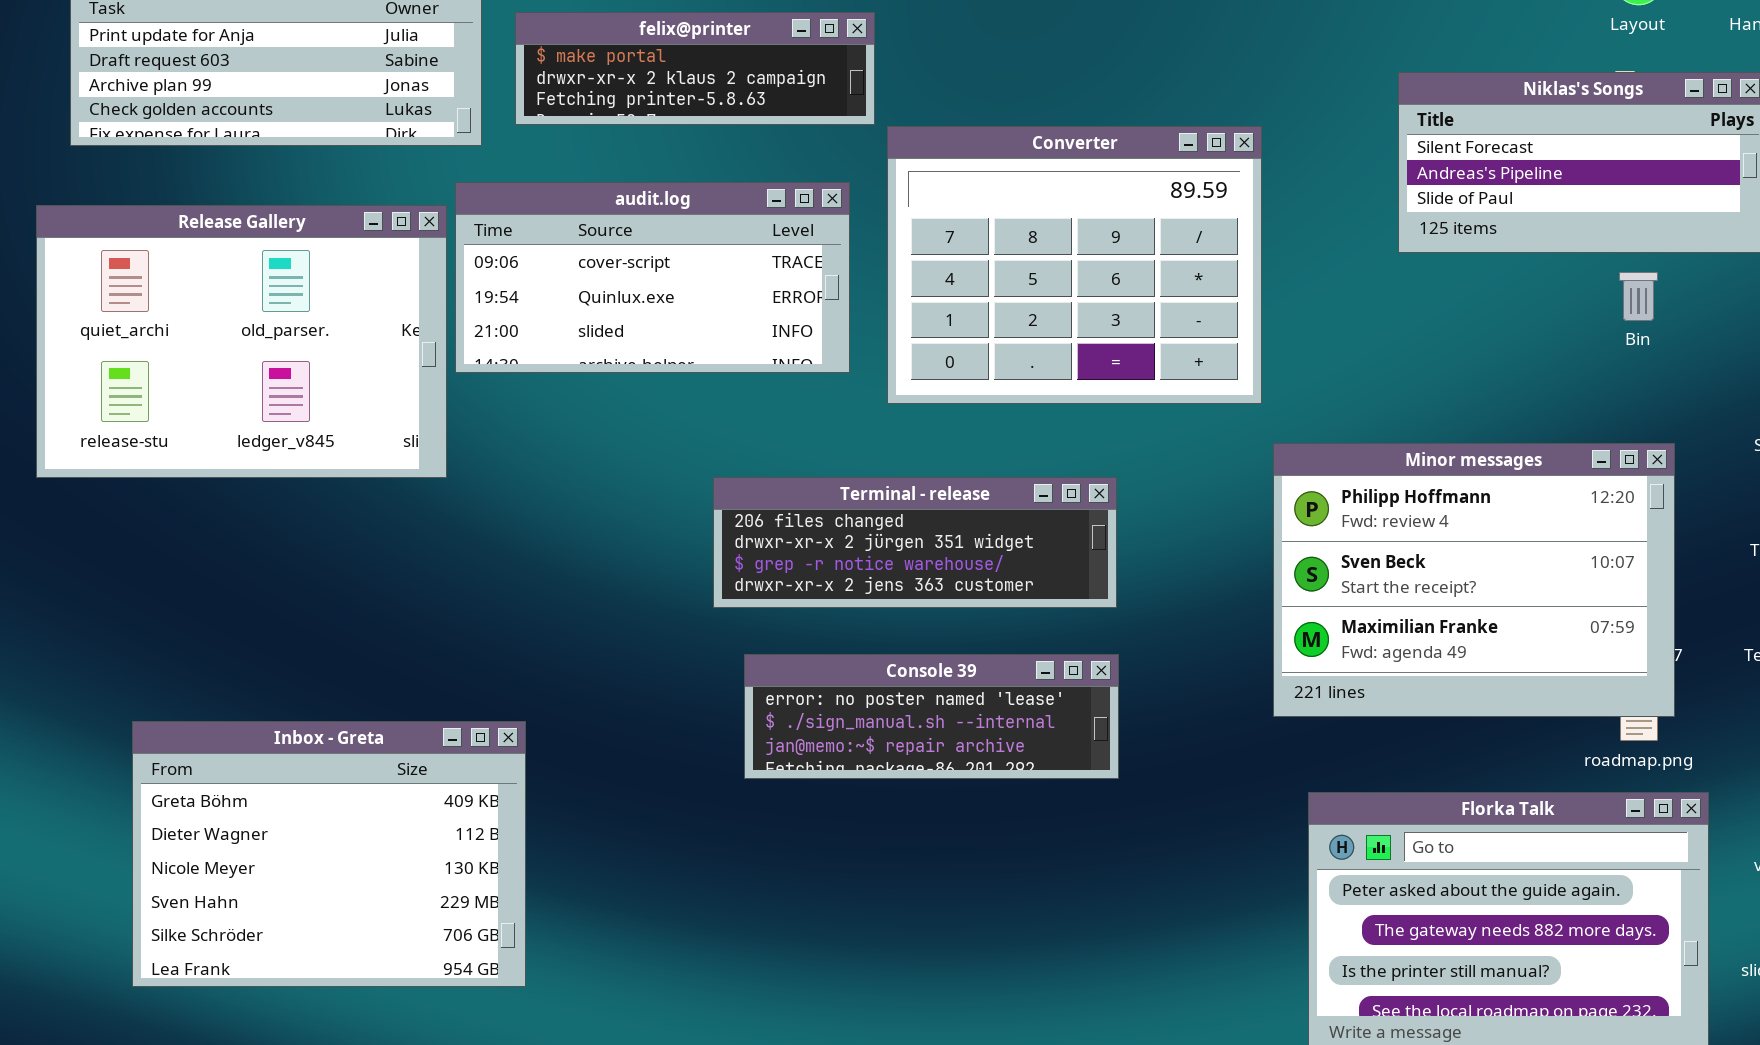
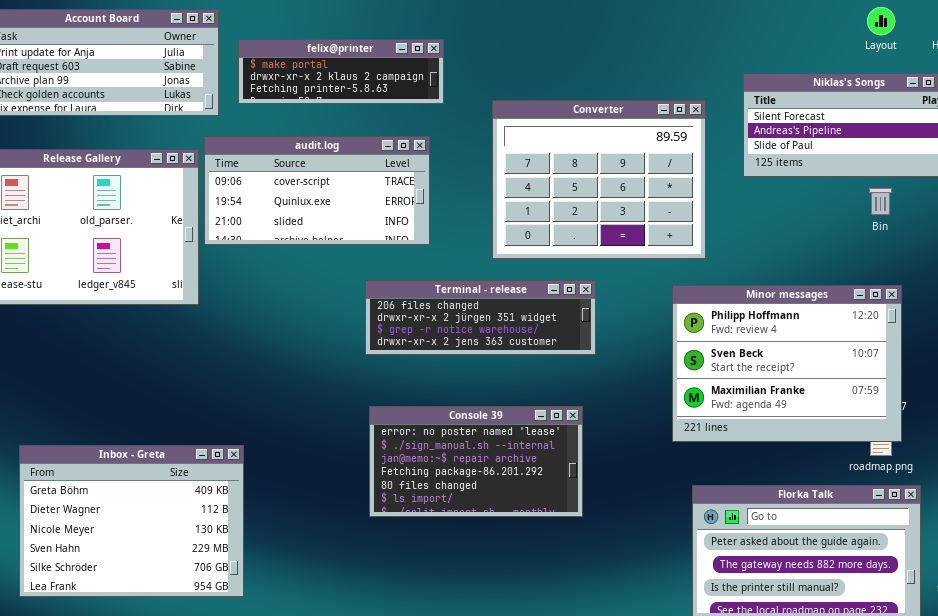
Converter: [887,126,1262,404] -> [492,100,706,259], moved
Terminal - release: [713,477,1117,608] -> [365,280,596,355], moved
Console 39: [744,654,1119,779] -> [369,406,583,517], resized

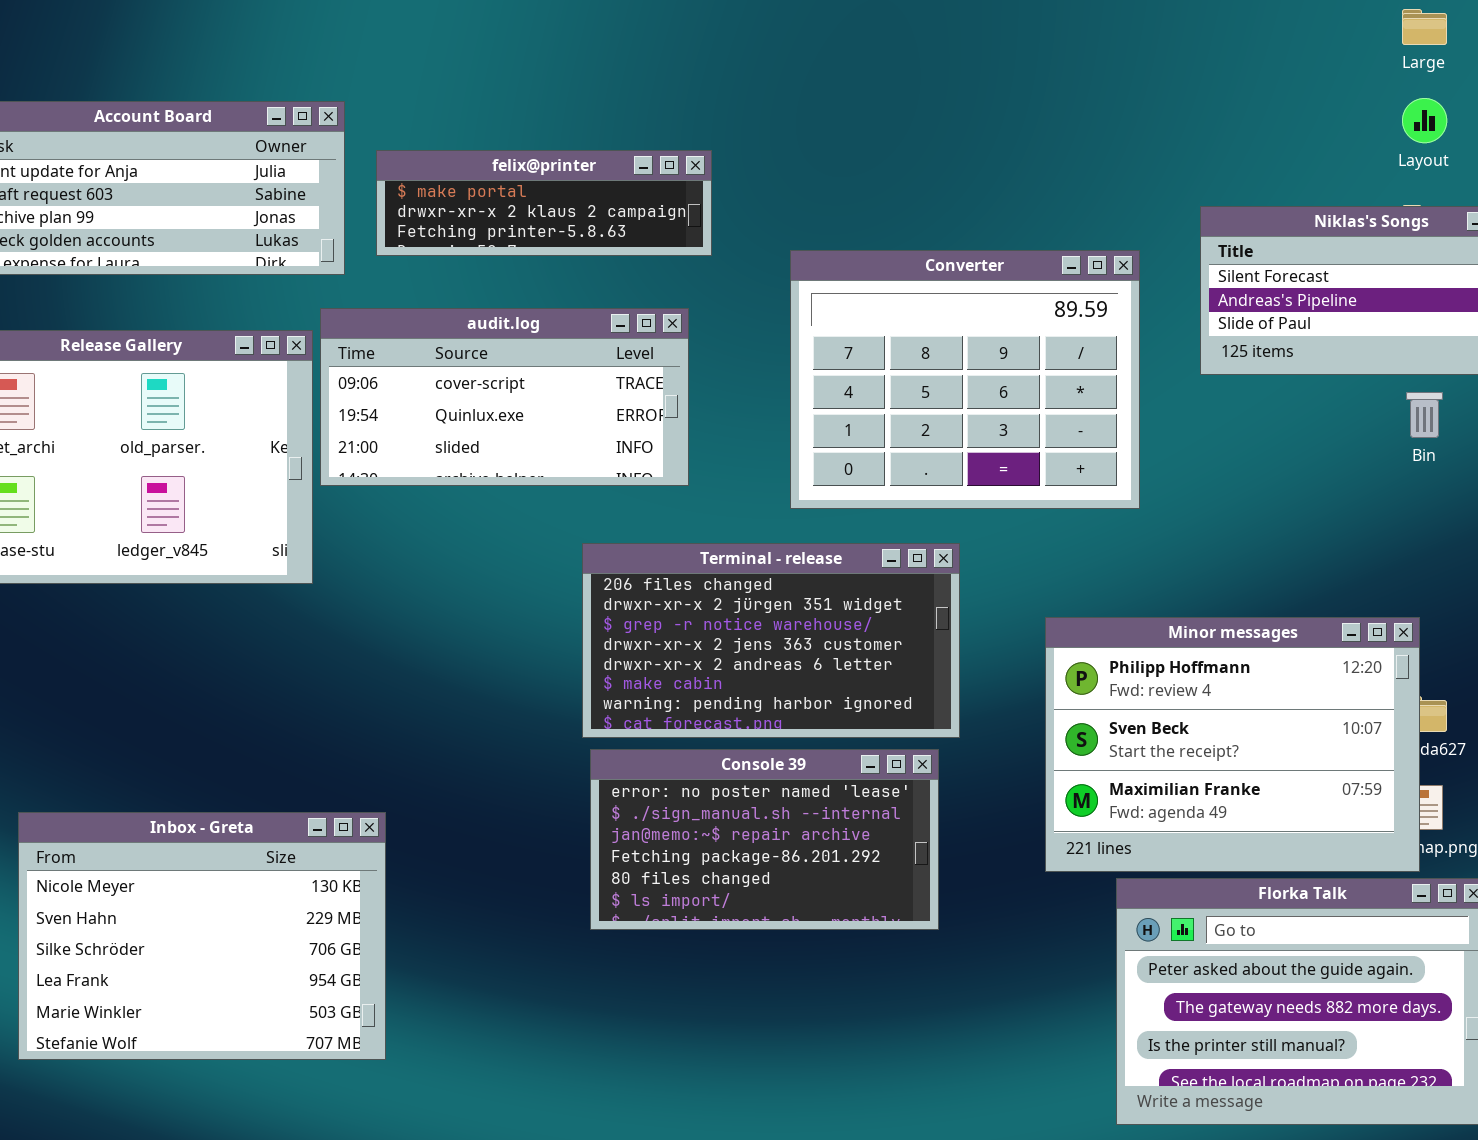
Terminal - release: [365,280,596,355] -> [582,543,960,738], resized
Minor messages: [672,285,902,442] -> [1045,617,1420,872], moved
Inbox - Greta: [19,445,244,597] -> [18,812,386,1060], scrolled down 2 rows

